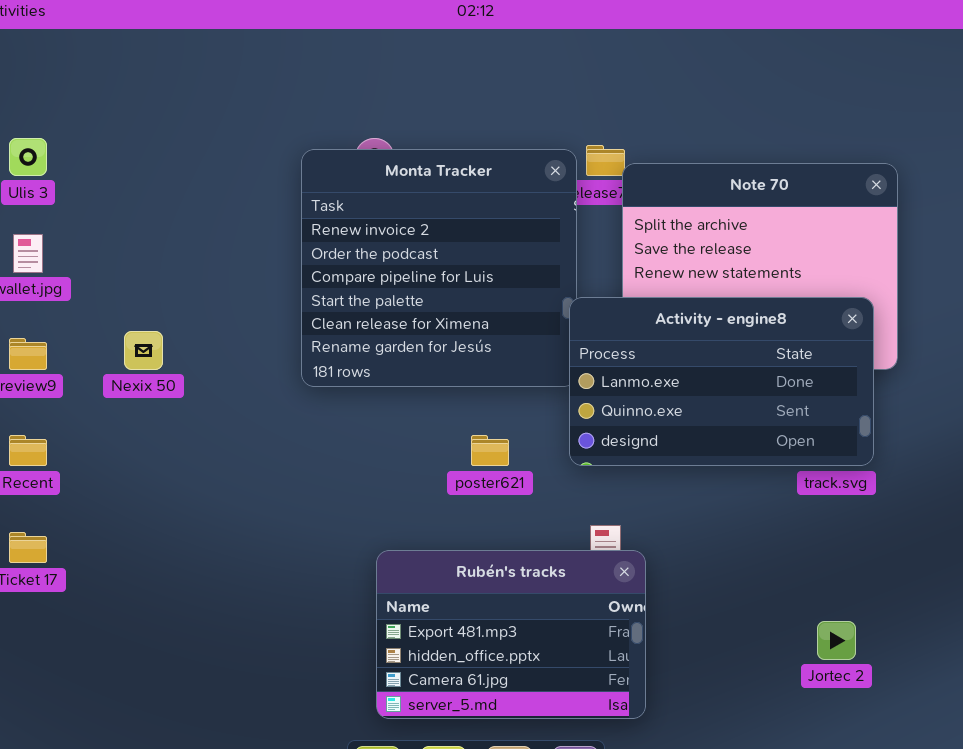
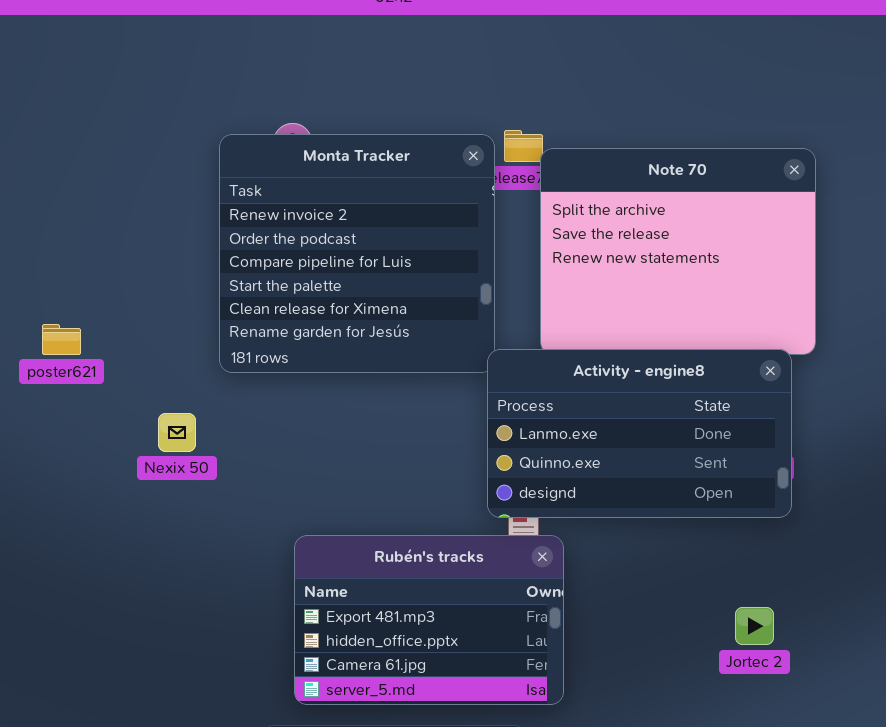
Activity - engine8: [569,297,874,466] -> [487,349,792,518], moved
Nexix 50: [124,331,163,370] -> [158,413,196,452], moved
poster621: [471,435,509,466] -> [42,324,81,355], moved

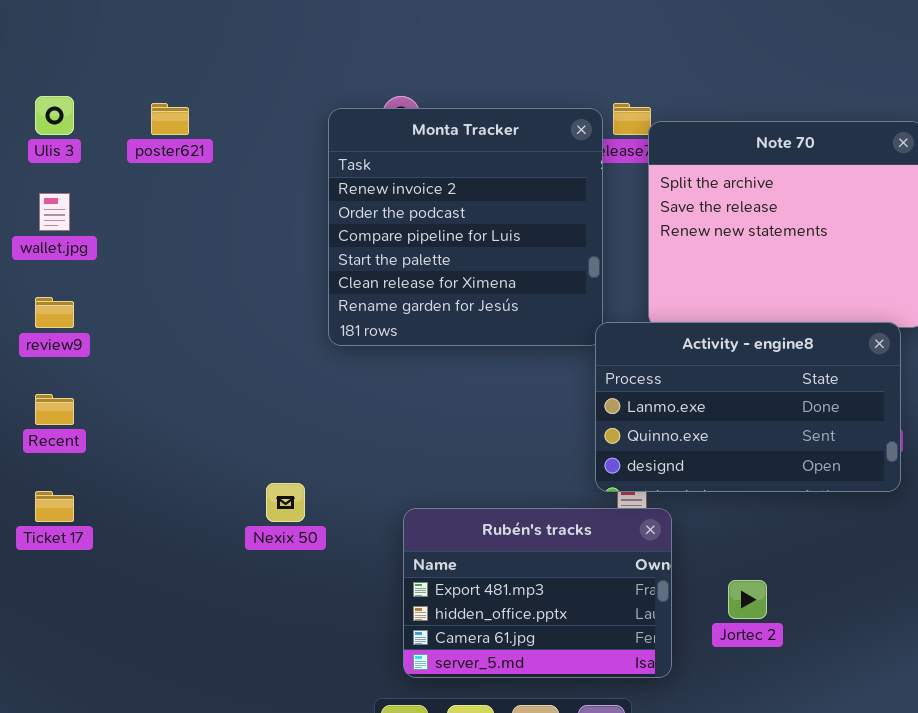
poster621: [42,324,81,355] -> [151,103,189,135], moved
Nexix 50: [158,413,196,452] -> [266,483,305,522], moved
Jortec 2: [735,607,774,645] -> [728,580,767,619], moved

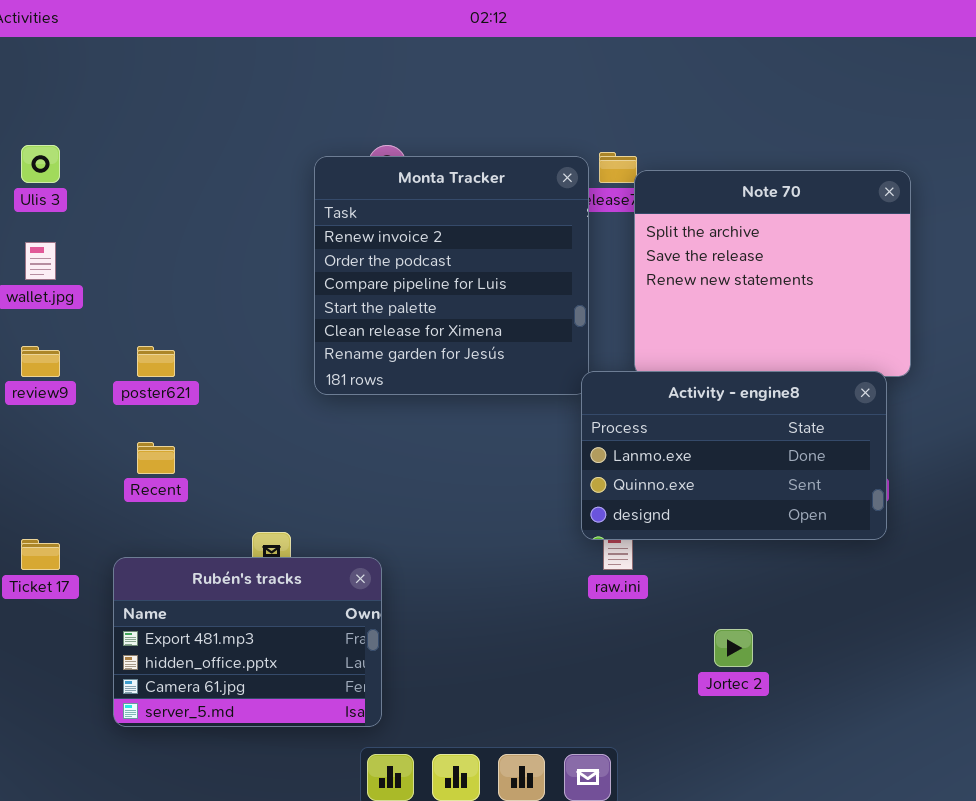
poster621: [151,103,189,135] -> [137,346,175,377], moved
Recent: [35,394,74,425] -> [137,442,175,474], moved
Rubén's tracks: [403,508,672,678] -> [113,557,382,727], moved

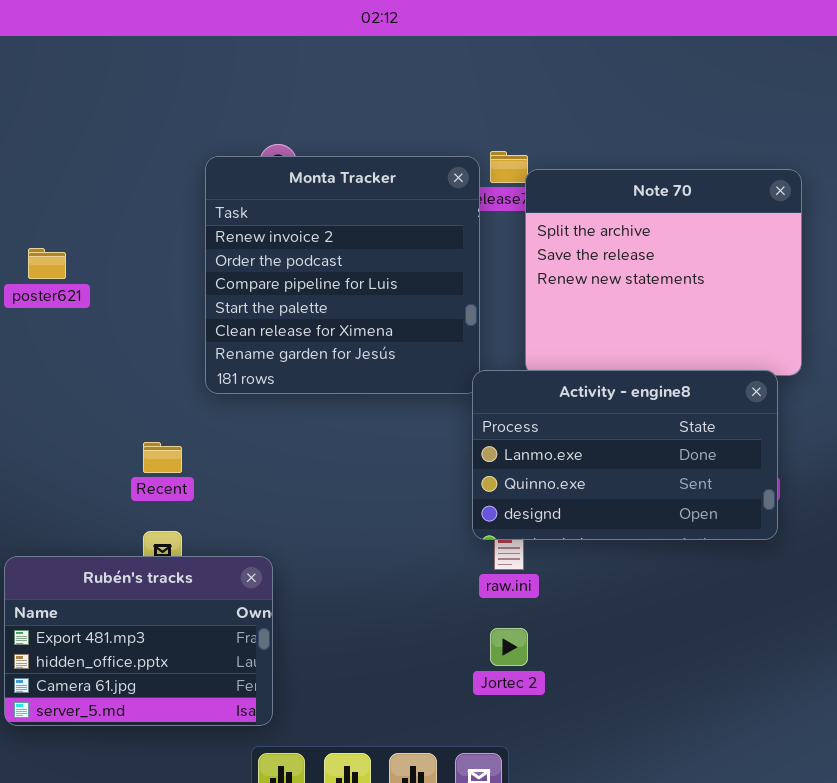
poster621: [137,346,175,377] -> [28,248,66,279], moved
Recent: [137,442,175,474] -> [143,442,182,473], moved
Jortec 2: [714,629,753,667] -> [490,628,528,666], moved

